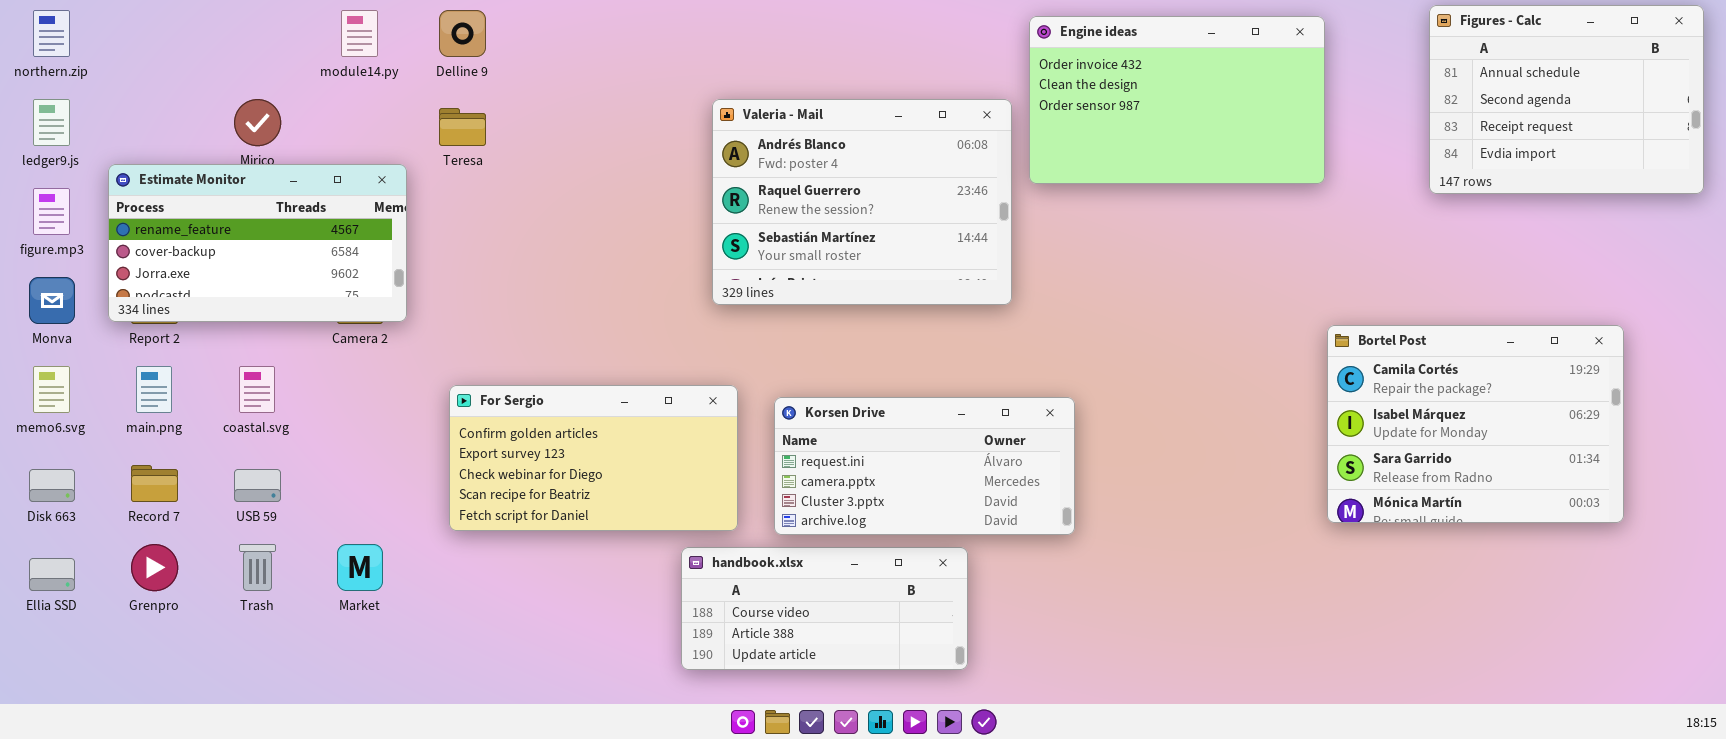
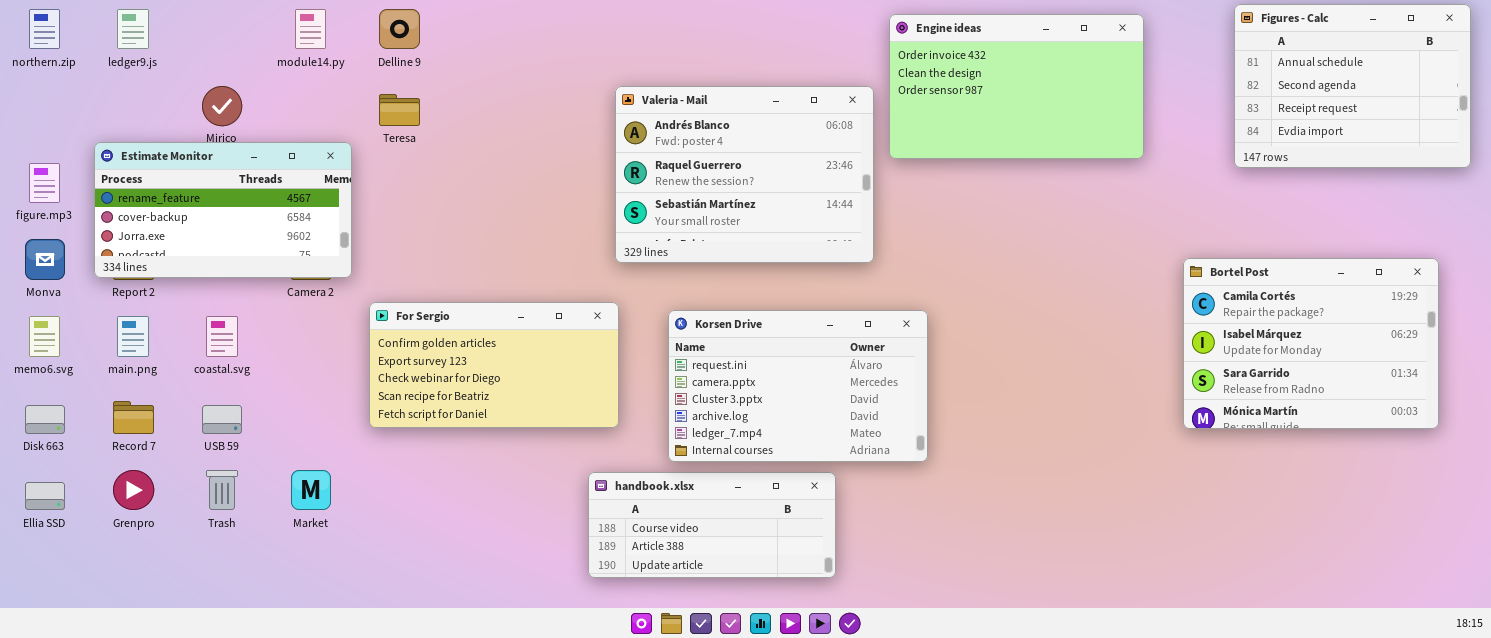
ledger9.js: [33,99,70,146] -> [117,9,149,49], moved
Bortel Post: [1327,325,1624,523] -> [1183,258,1439,429], moved
For Sergio: [449,385,738,531] -> [369,302,619,428], moved
Korsen Drive: [774,397,1075,535] -> [668,310,928,462], resized

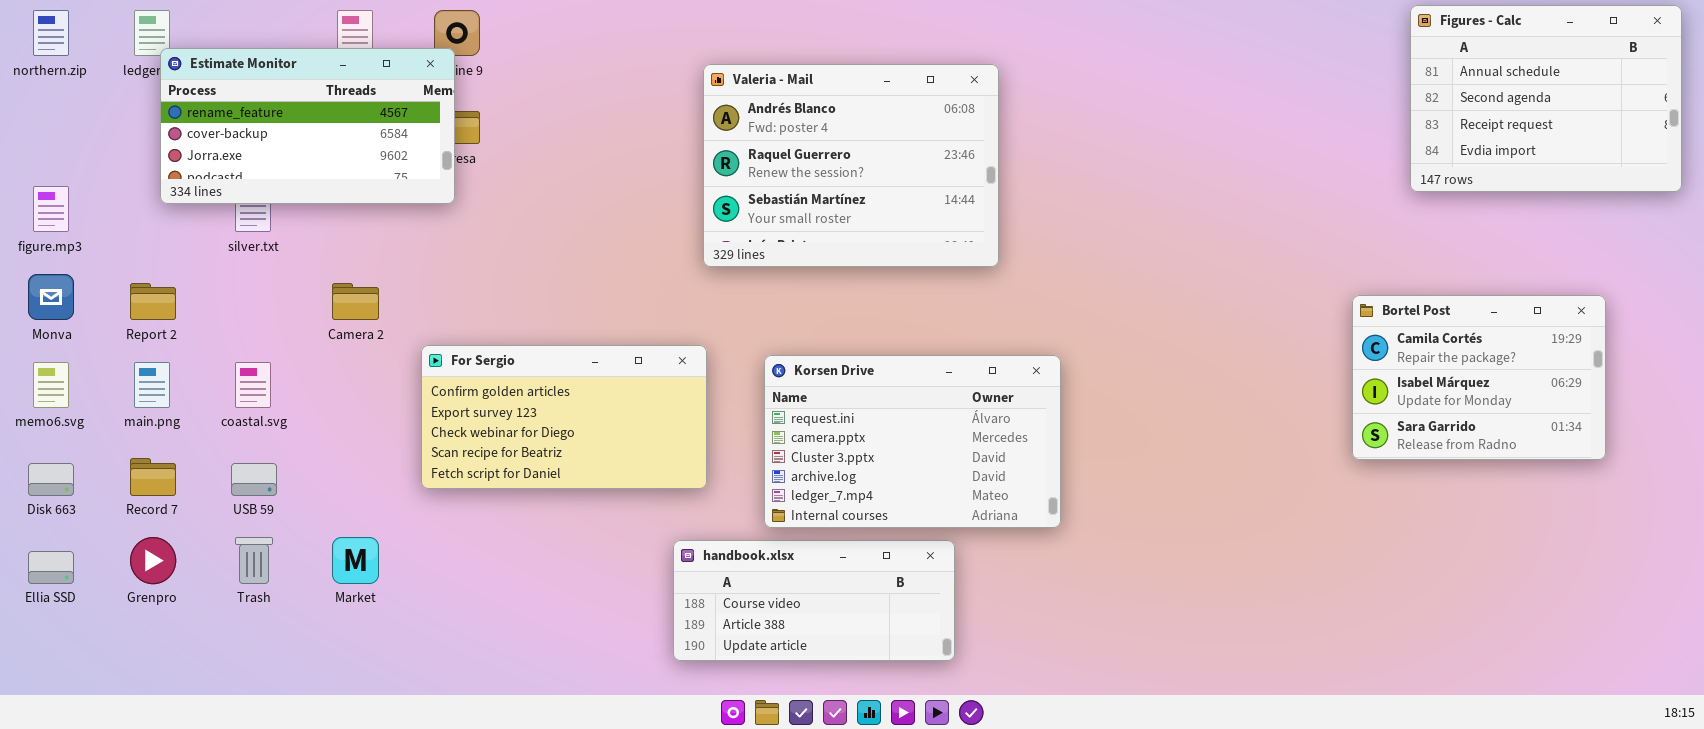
Engine ideas: [889,14,1144,159] -> none, closed
Valeria - Mail: [615,86,874,263] -> [703,64,999,267], moved
Estimate Monitor: [94,142,352,278] -> [160,48,455,204], moved
Bortel Post: [1183,258,1439,429] -> [1352,295,1606,460], resized

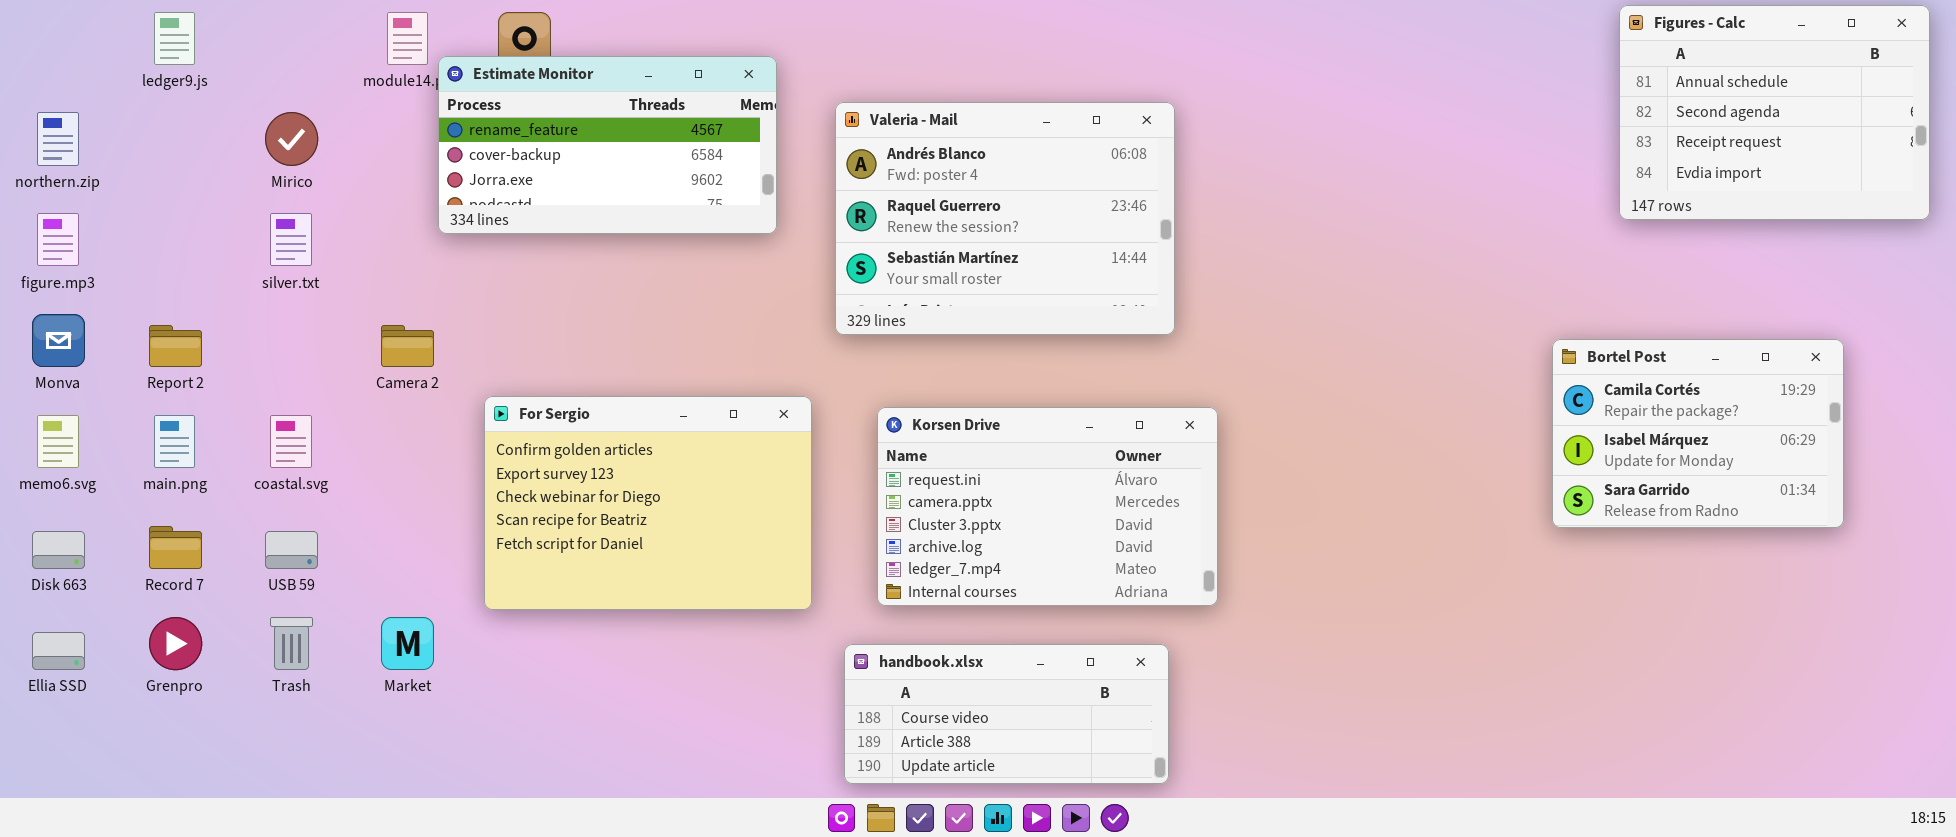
northern.zip: [33,10,69,56] -> [37,112,79,166], moved
Estimate Monitor: [160,48,455,204] -> [438,56,777,234], moved
Valeria - Mail: [703,64,999,267] -> [835,102,1175,335], moved
For Sergio: [421,345,707,489] -> [484,396,812,610], resized
handbook.xlsx: [673,540,955,661] -> [844,644,1169,784], moved

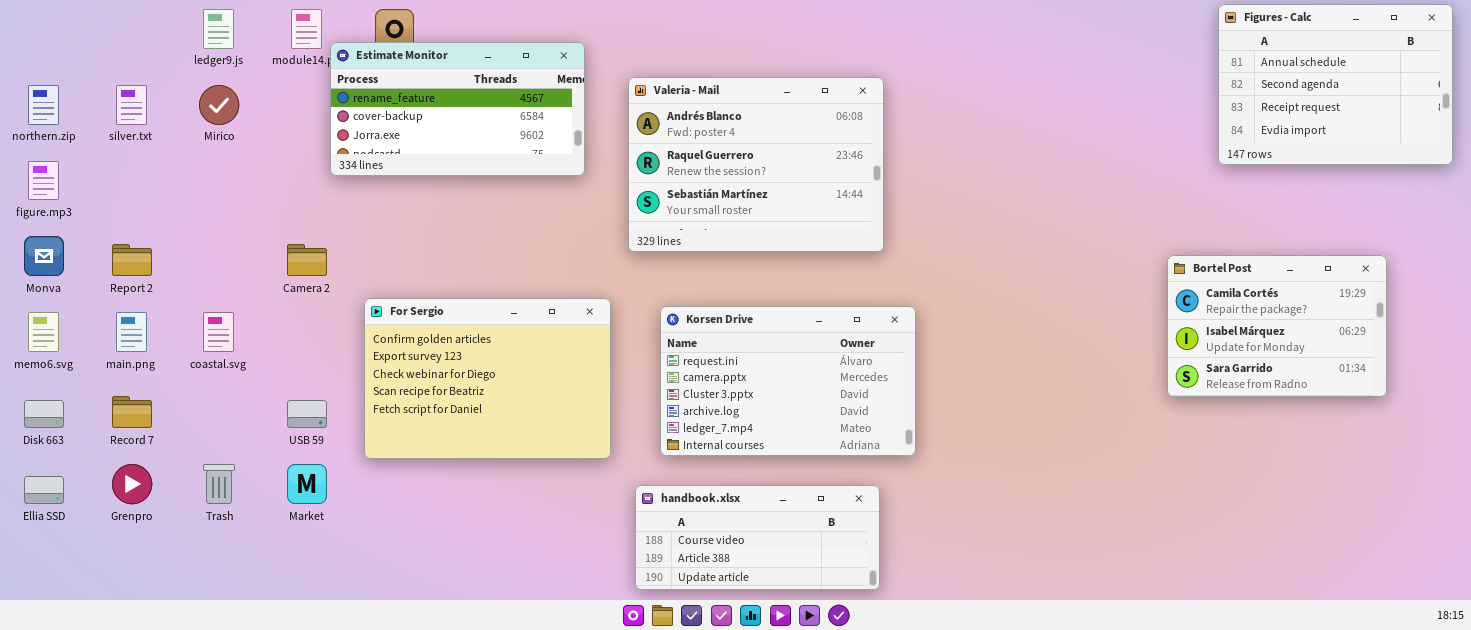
ledger9.js: [154,12,195,65] -> [203,9,234,49], moved
silver.txt: [270,213,312,266] -> [116,85,147,125], moved
USB 59: [265,531,318,569] -> [287,400,327,428], moved

